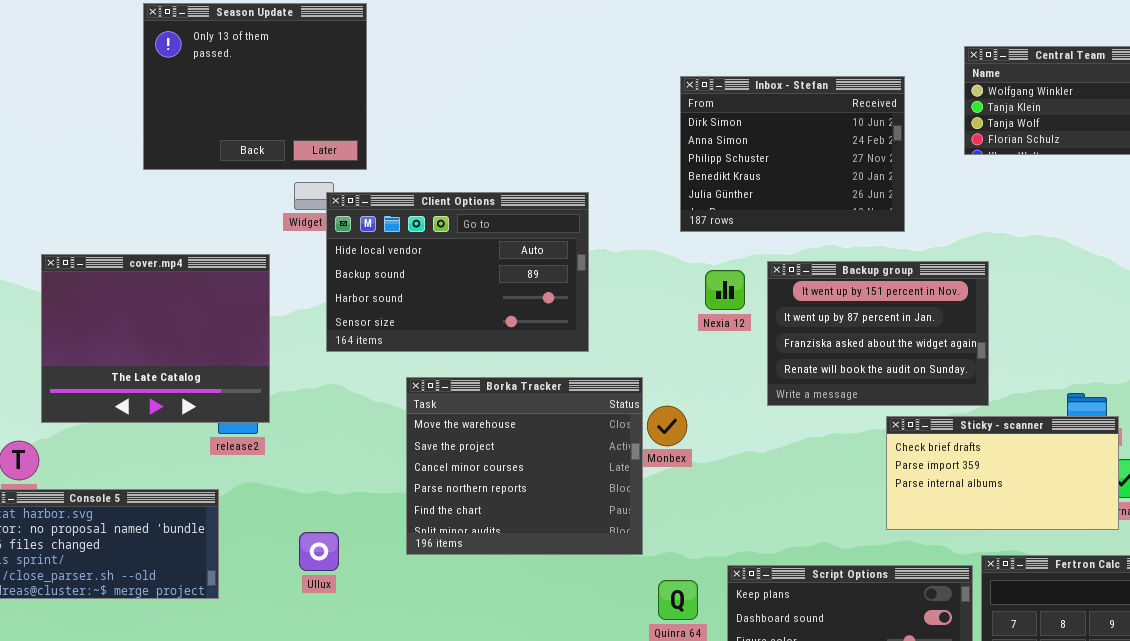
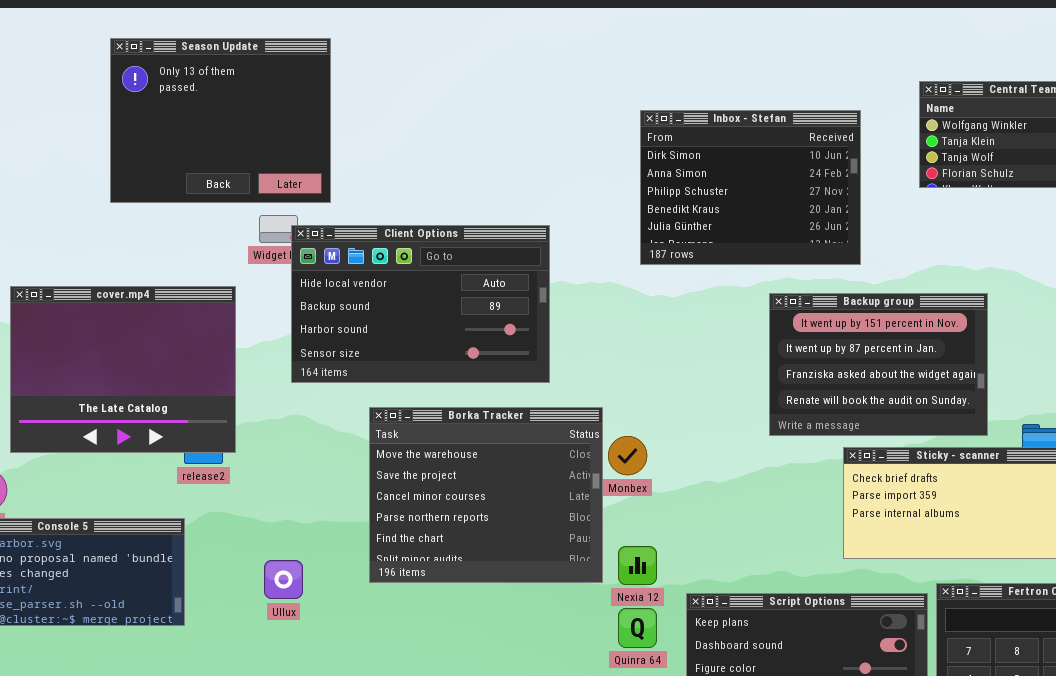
Backup group: [767,261,989,406] -> [769,293,988,436], moved
Nexia 12: [705,270,745,310] -> [618,546,657,585], moved

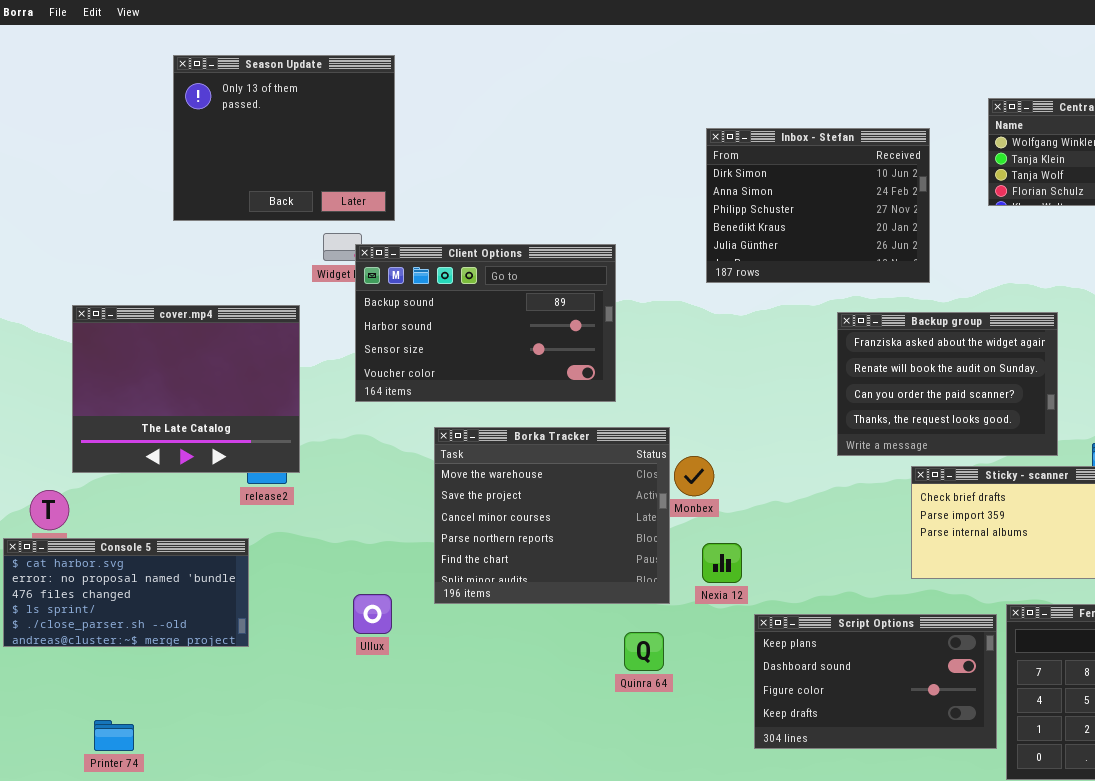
Client Options: [291,225,550,383] -> [355,244,616,402], scrolled down 1 row
Backup group: [769,293,988,436] -> [837,312,1058,456], scrolled down 2 rows
Nexia 12: [618,546,657,585] -> [702,543,742,583], moved
Ullux: [264,560,303,599] -> [353,594,392,634], moved
Quinra 64: [618,608,657,648] -> [624,632,664,671], moved

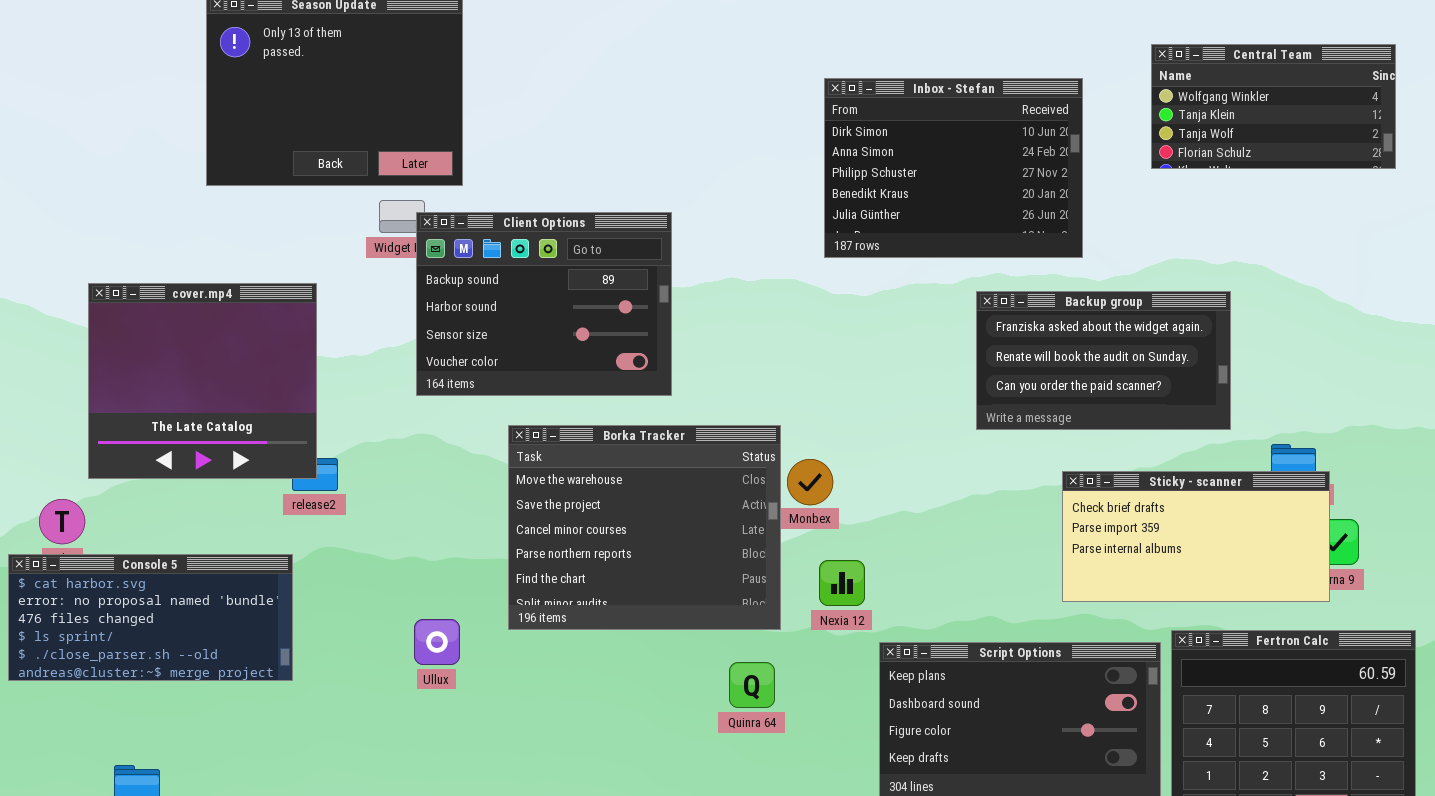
Client Options: [355,244,616,402] -> [416,212,672,396], resized
cover.mp4: [72,305,300,473] -> [88,283,317,479], resized
Backup group: [837,312,1058,456] -> [976,291,1231,430], resized

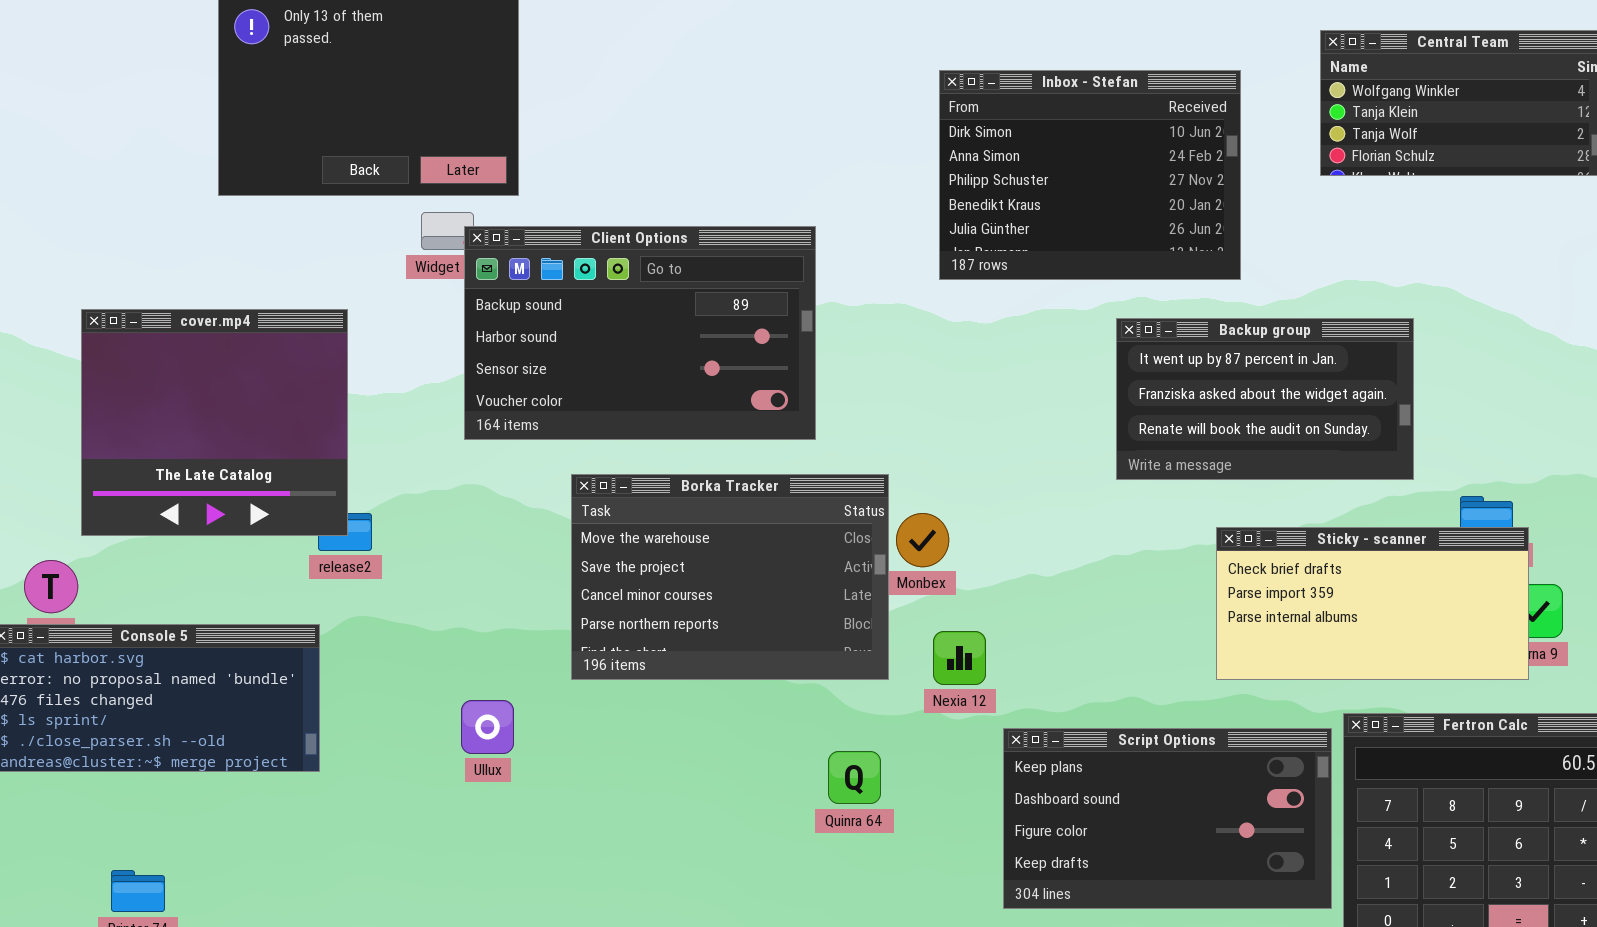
Client Options: [416,212,672,396] -> [464,226,816,440], resized
Backup group: [976,291,1231,430] -> [1116,318,1414,480], scrolled up 1 row
Borka Tracker: [508,425,781,630] -> [571,474,889,680], resized

